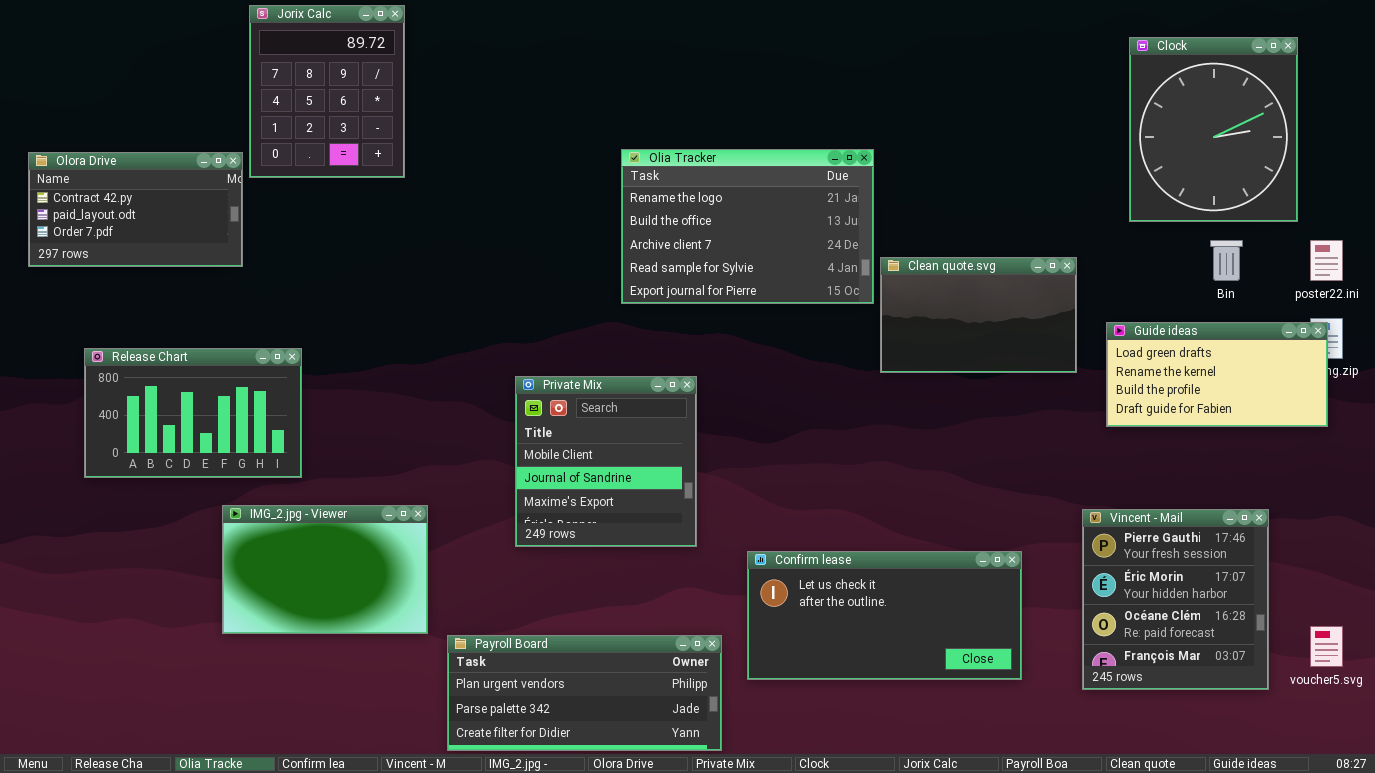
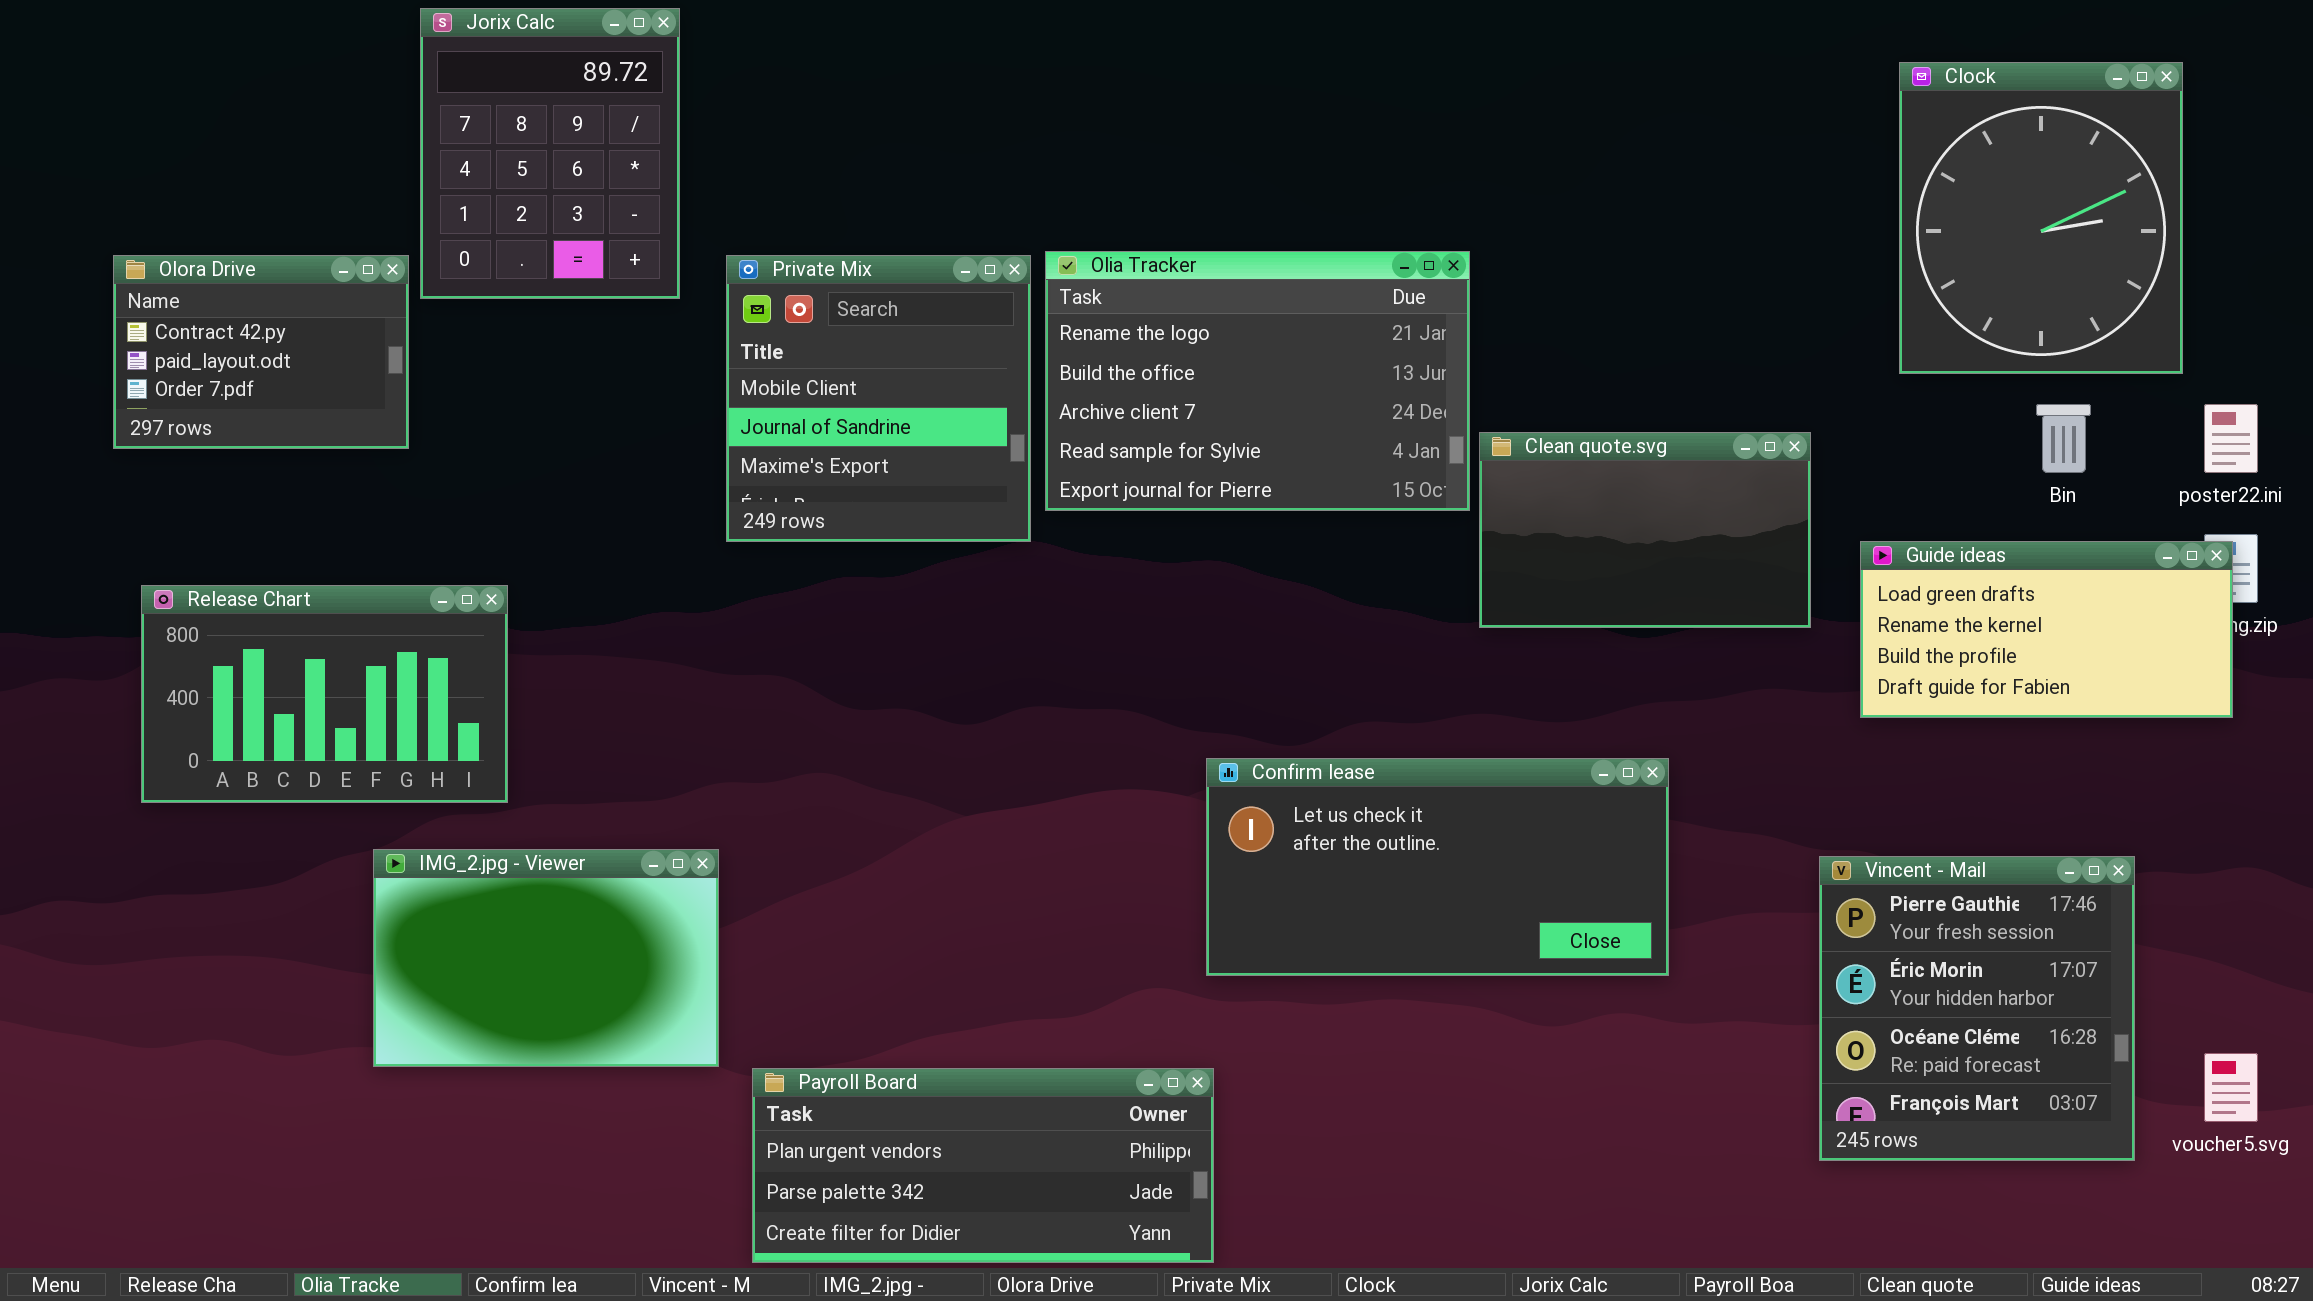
Olora Drive: [28,152,243,267] -> [113,255,409,449], resized
Private Mix: [515,376,697,547] -> [726,255,1031,542], moved
Confirm lease: [747,551,1022,680] -> [1206,758,1669,976], moved

